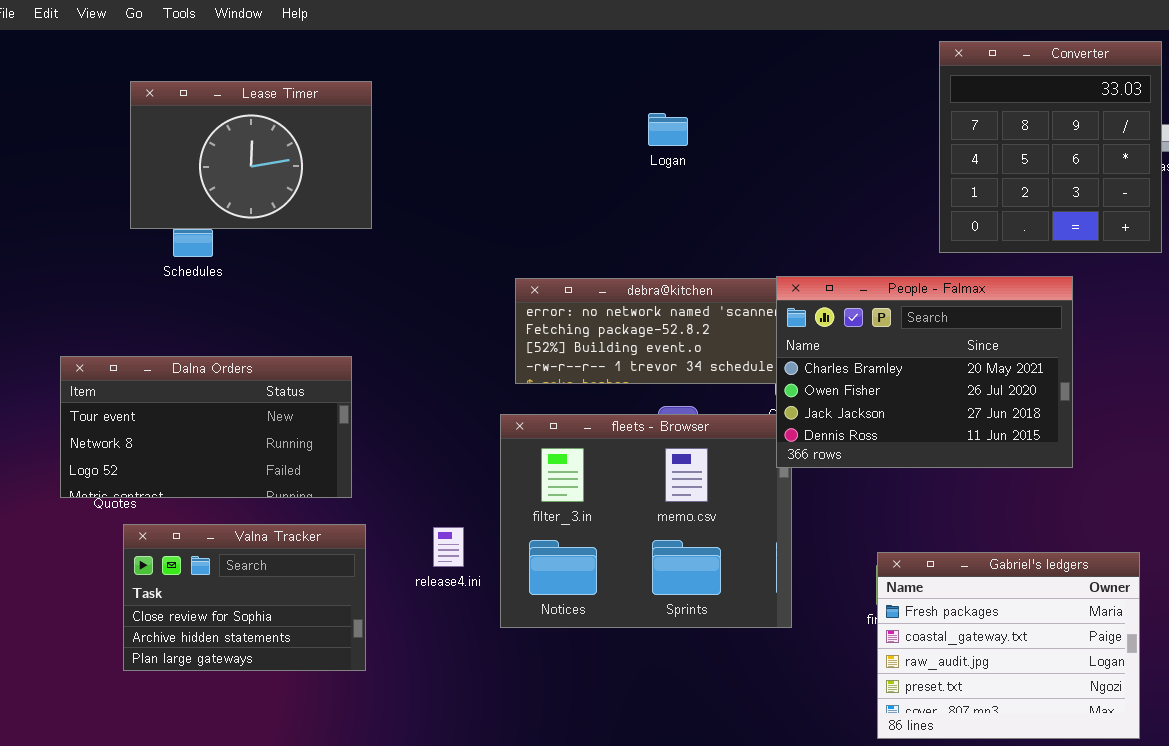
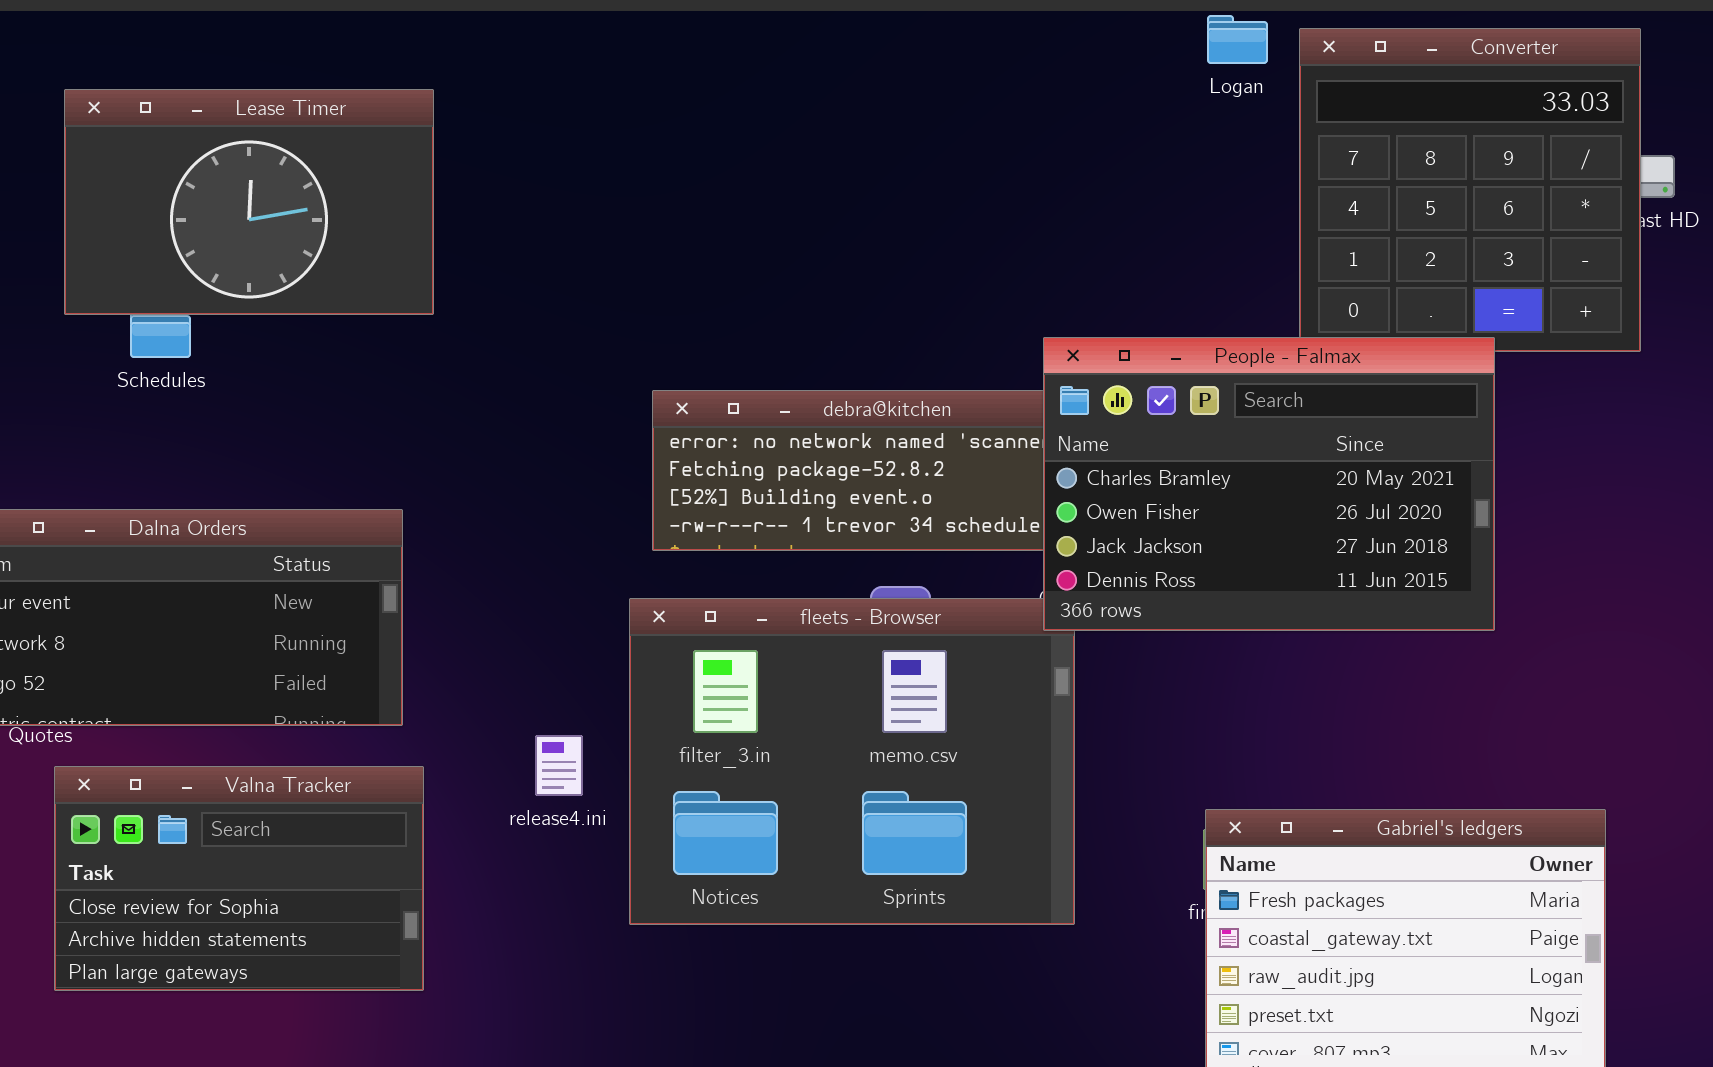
Logan: [648,113,688,146] -> [1207,15,1268,64], moved
People - Falmax: [776,276,1073,468] -> [1043,337,1495,631], moved
release4.ini: [433,527,464,567] -> [535,735,583,796], moved

